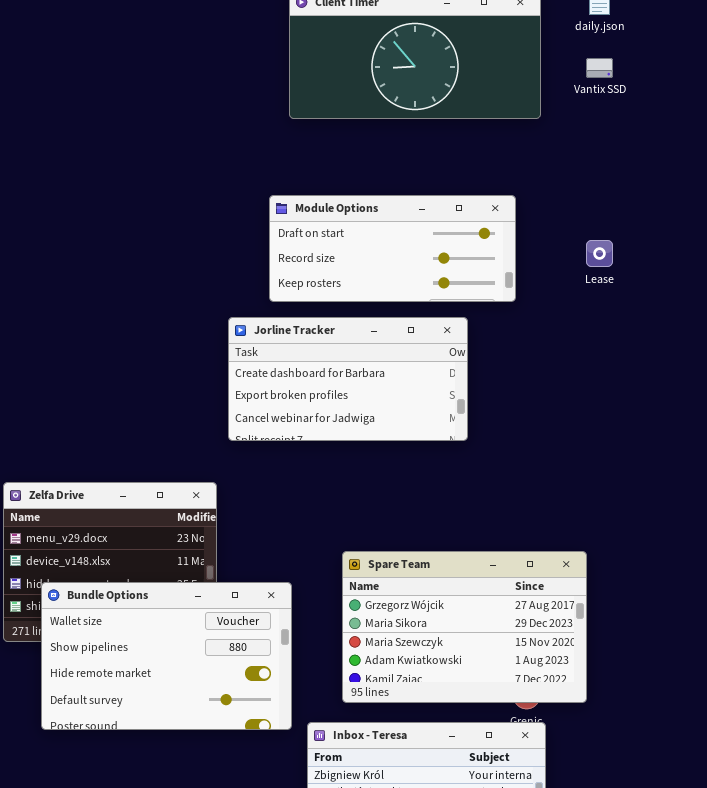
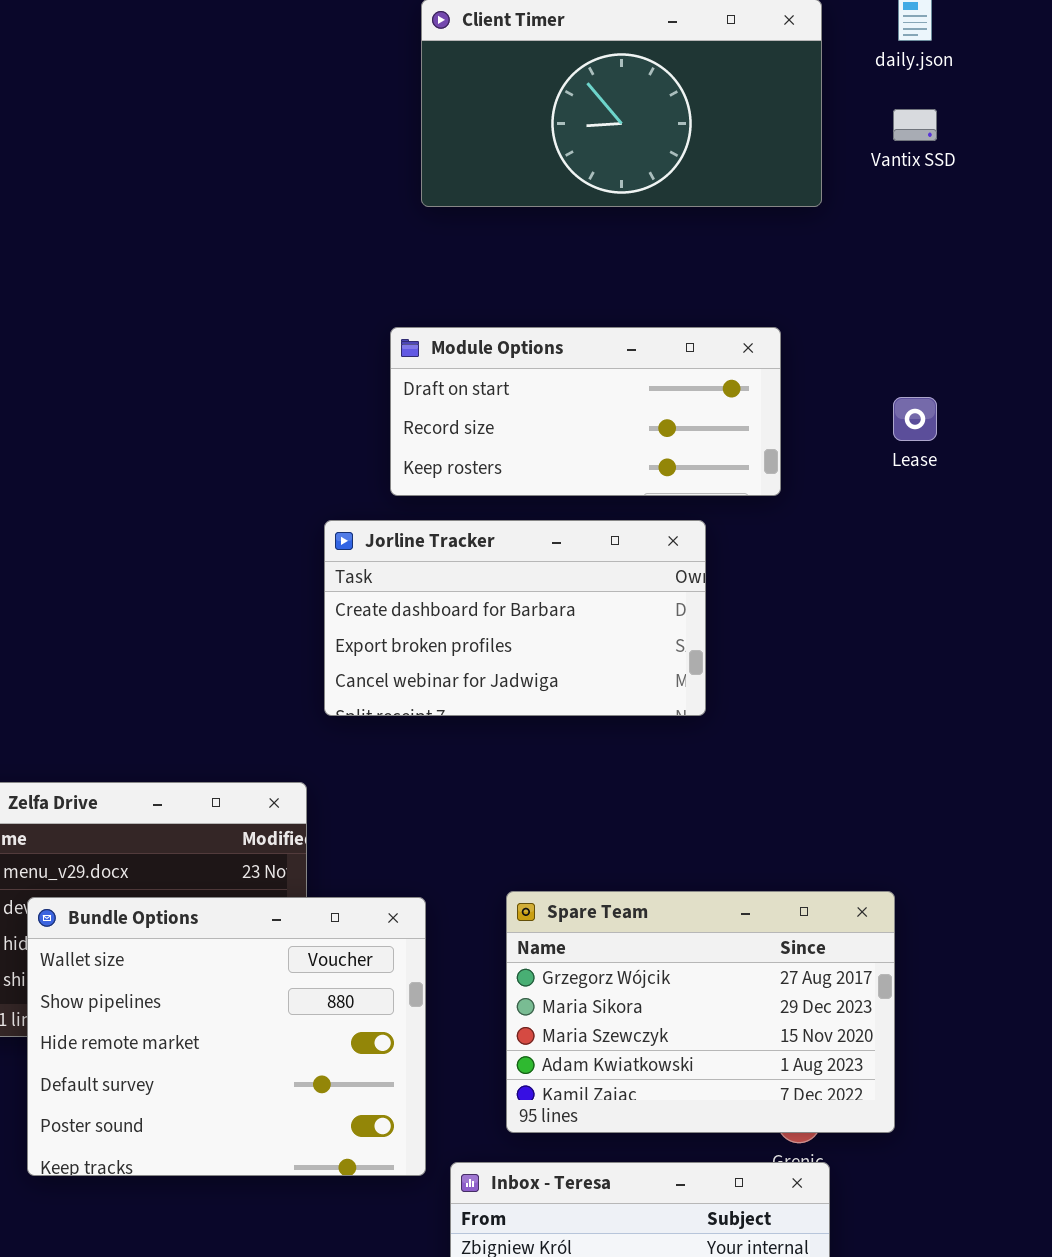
Bundle Options: [41,582,292,730] -> [27,897,426,1176], resized

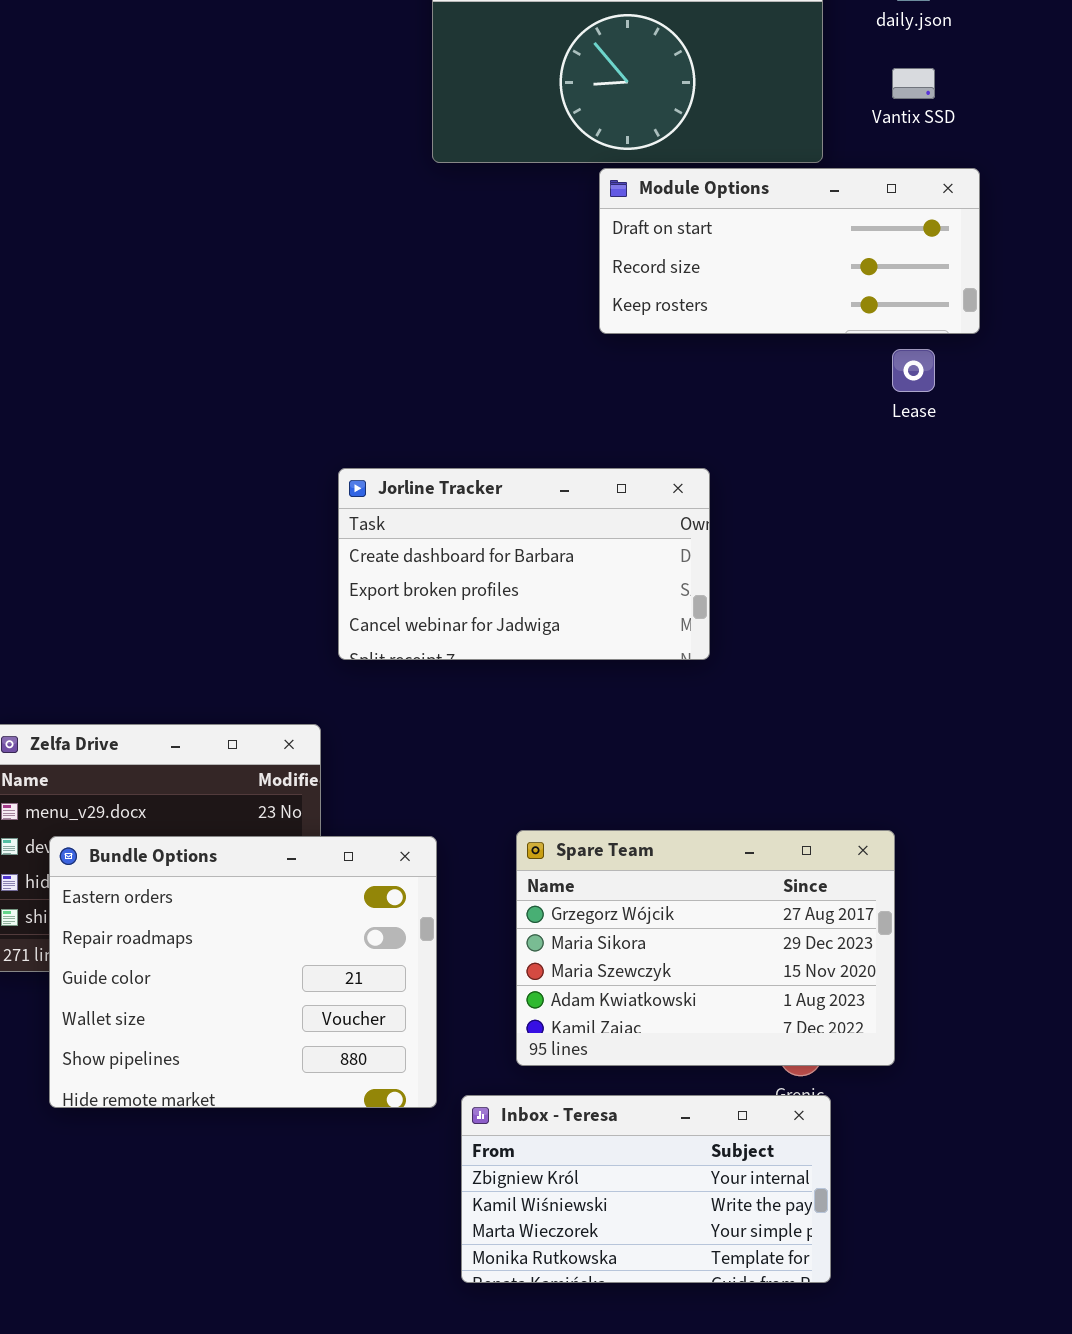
Module Options: [390,327,781,496] -> [599,168,980,334], moved
Bundle Options: [27,897,426,1176] -> [49,836,437,1108], scrolled up 3 rows

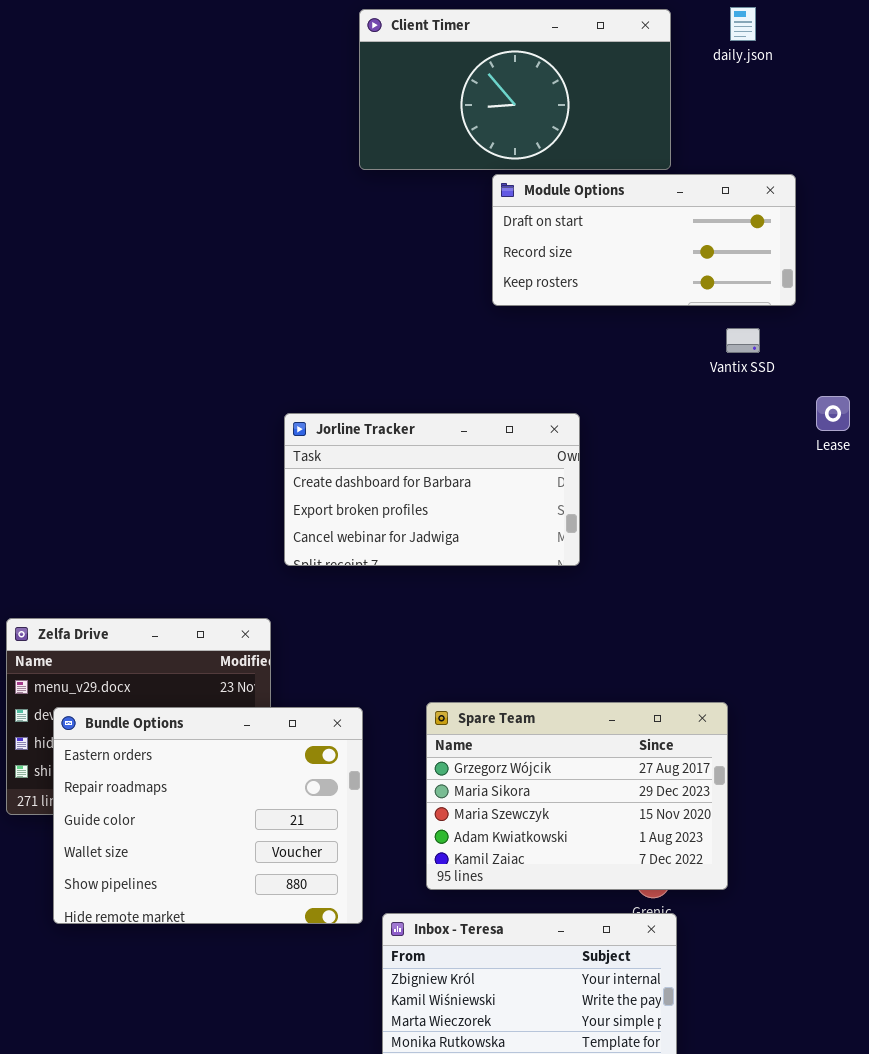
Vantix SSD: [892,68,935,99] -> [726,328,760,353], moved
Lease: [892,349,935,392] -> [816,396,850,431], moved

